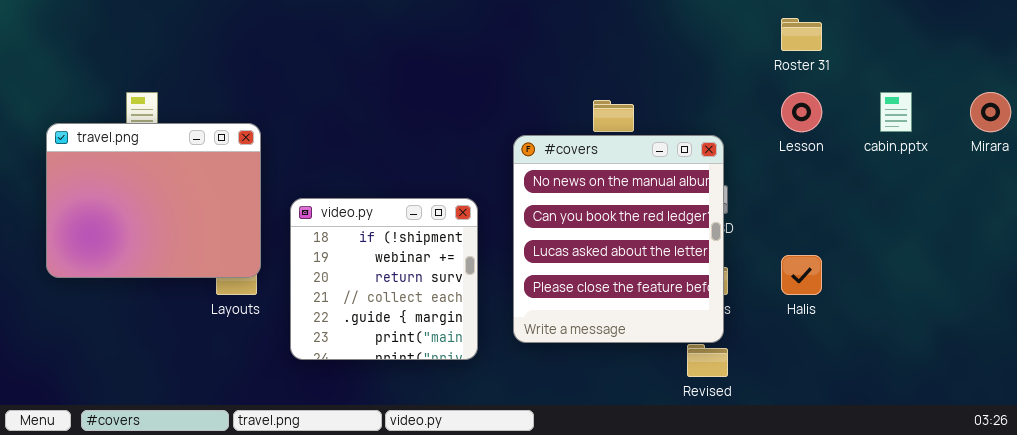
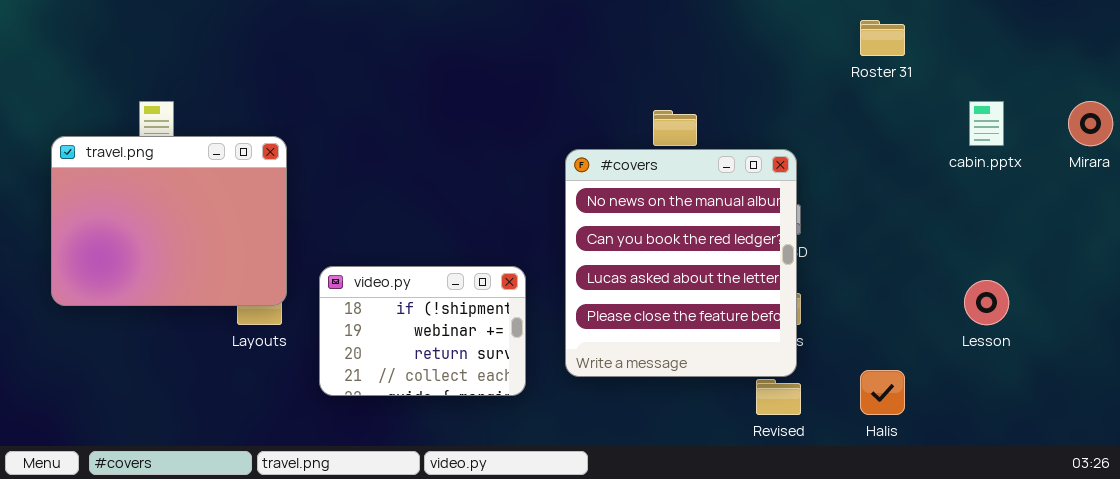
Lesson: [781,92,822,132] -> [964,280,1009,325], moved
video.py: [290,198,478,360] -> [319,266,526,396], resized
Halis: [781,255,822,295] -> [860,370,905,415], moved

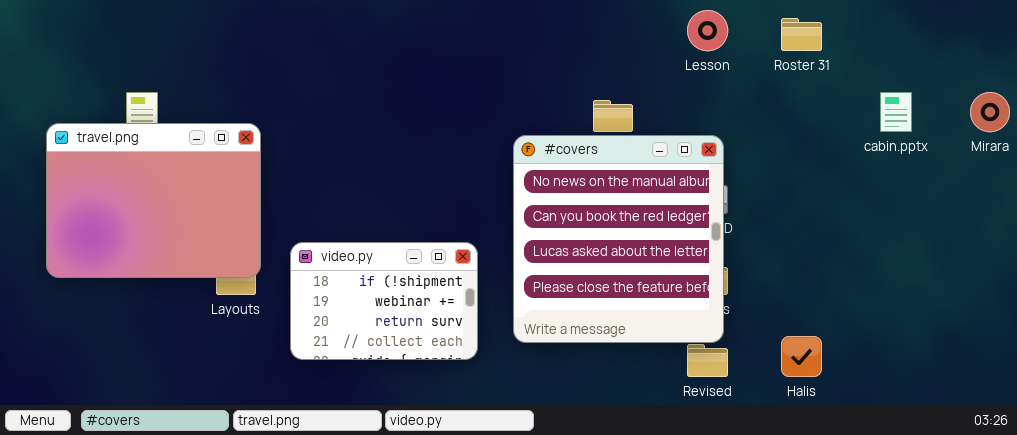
Lesson: [964,280,1009,325] -> [687,10,728,51], moved

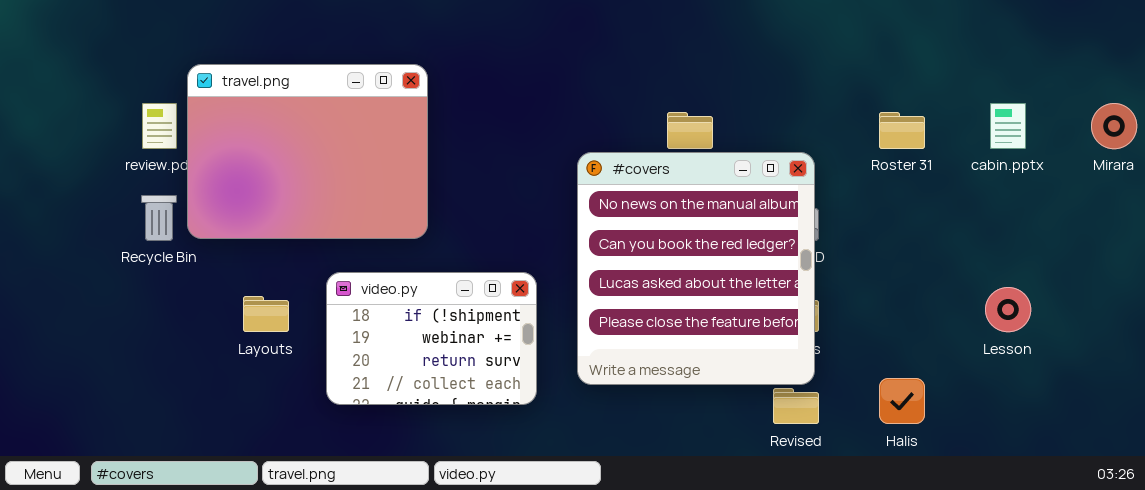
Lesson: [687,10,728,51] -> [985,287,1031,332], moved
Roster 31: [781,18,822,51] -> [879,112,925,149], moved
travel.png: [46,123,261,278] -> [187,64,428,239], moved

